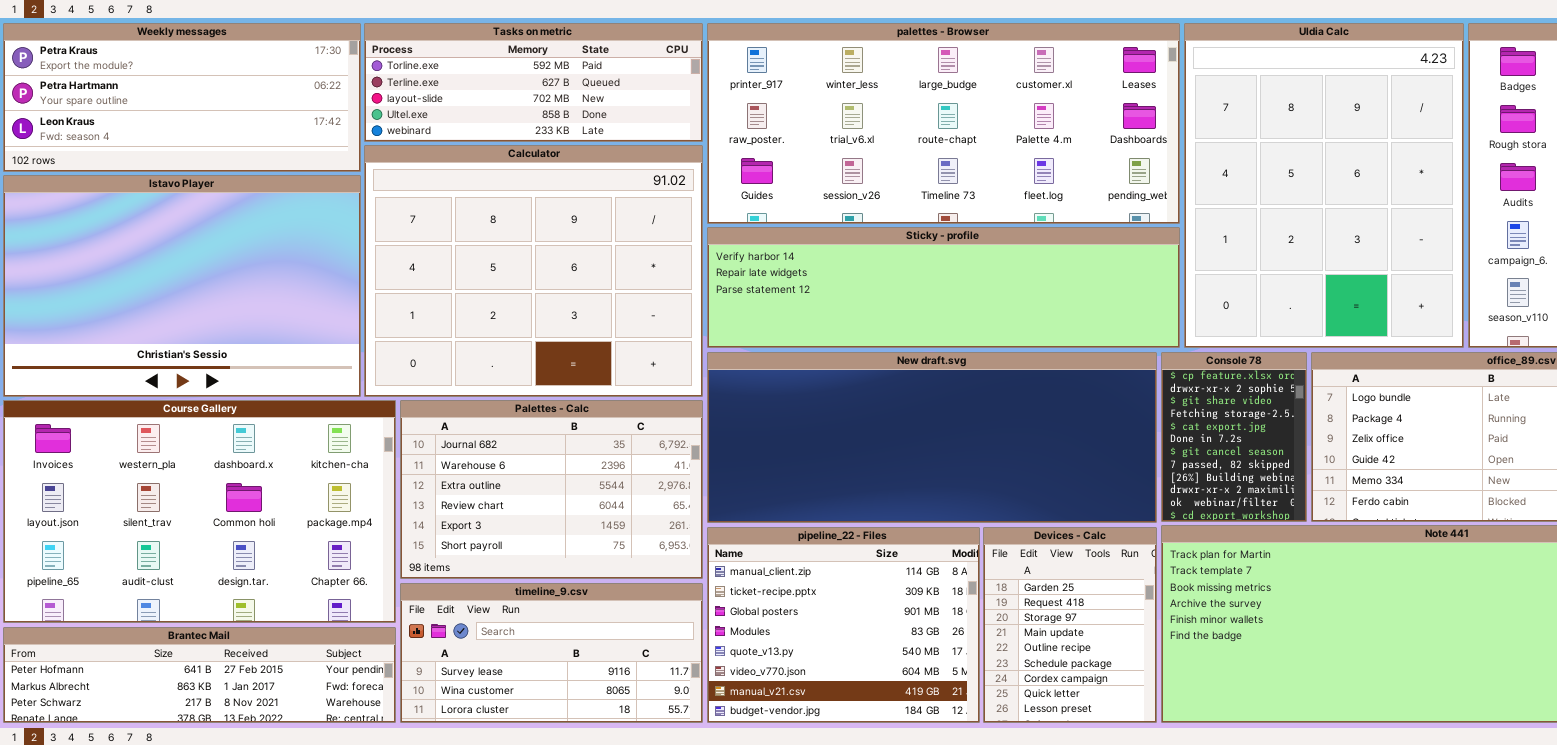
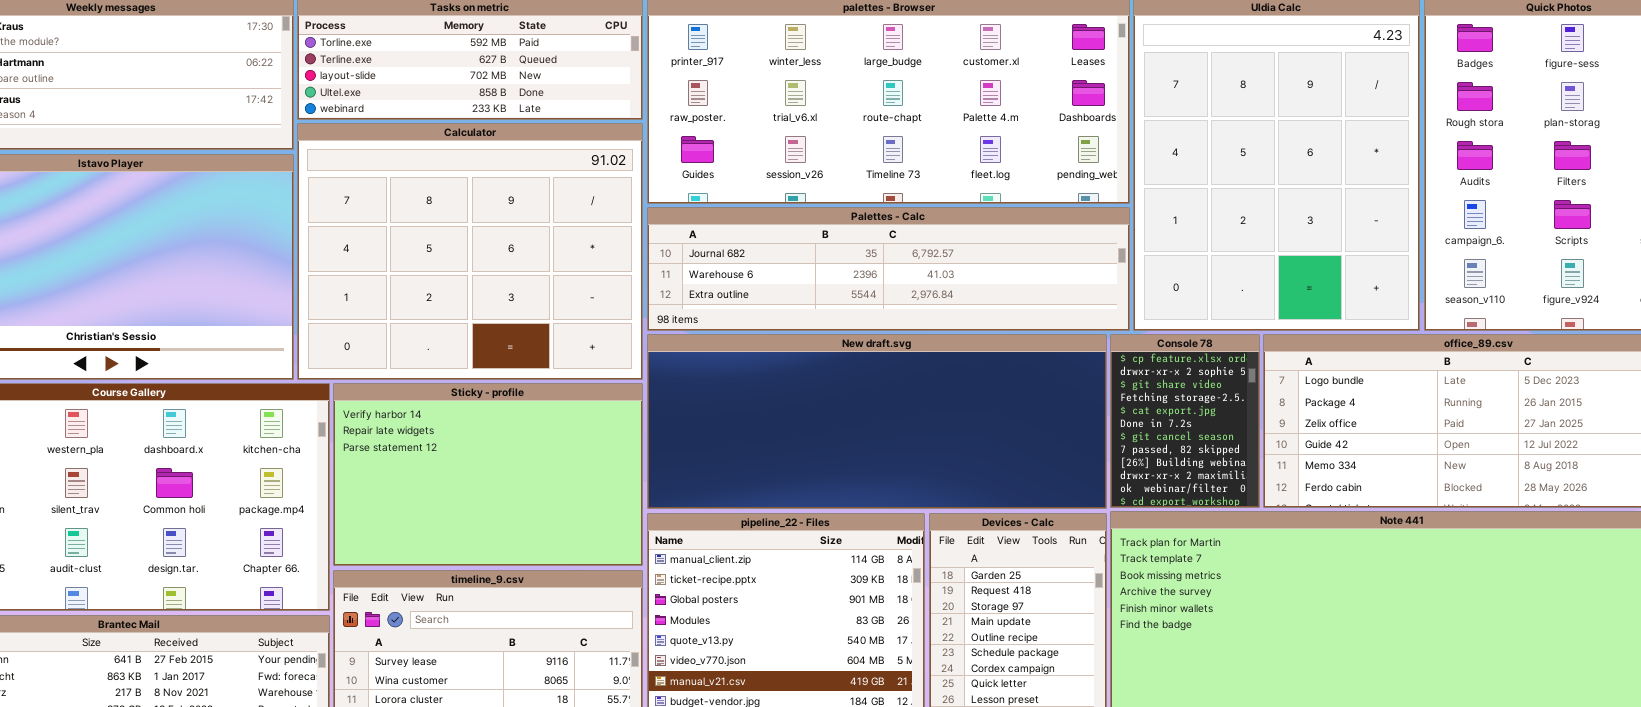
Sticky - profile: [707,227,1180,348] -> [333,383,643,566], moved, resized
Palettes - Calc: [400,400,703,579] -> [647,207,1130,331], moved, resized

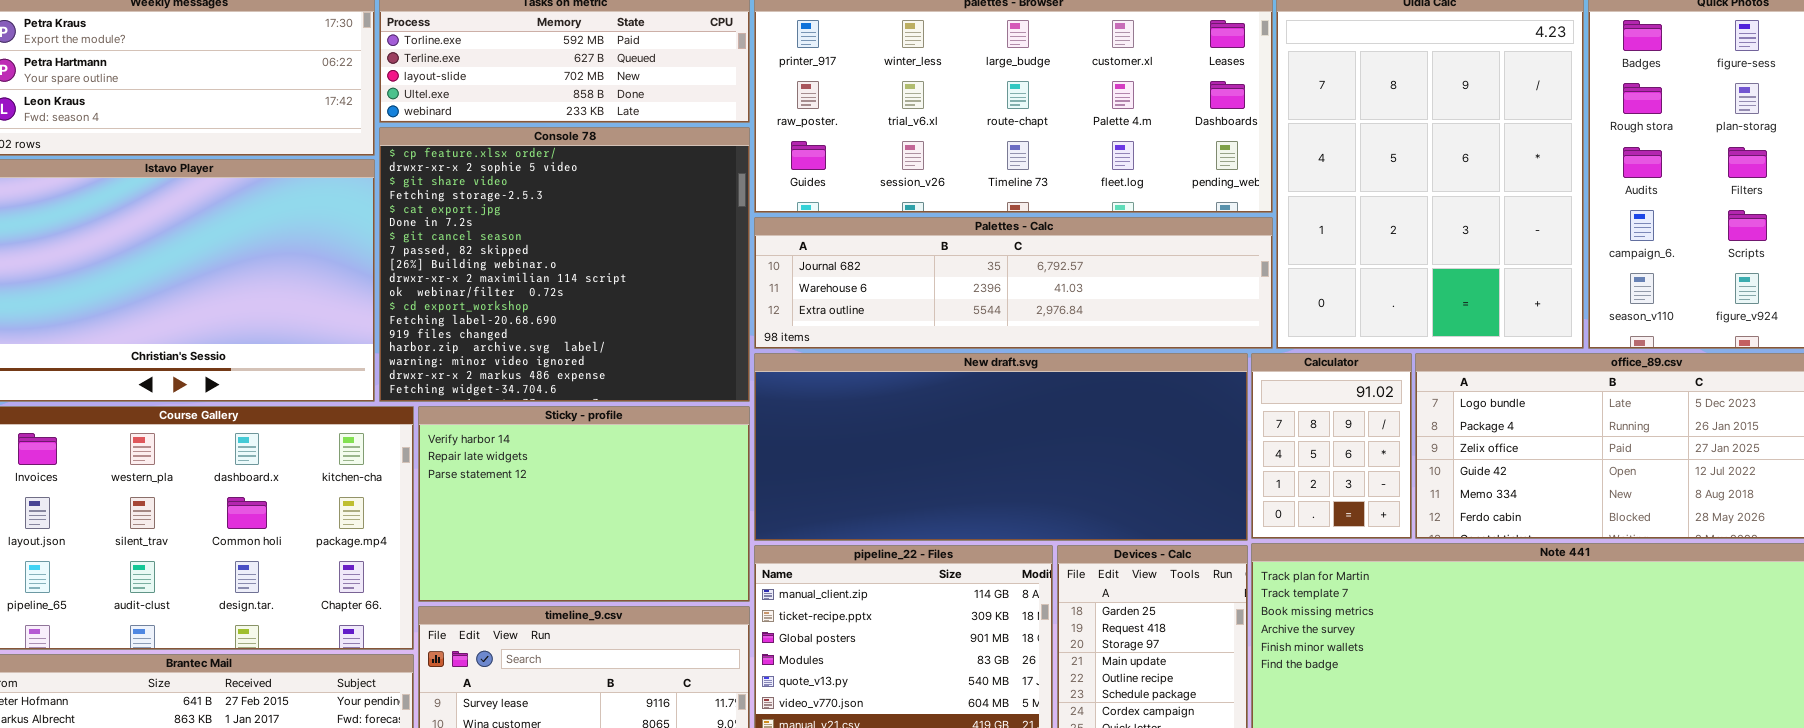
Calculator: [297,123,643,380] -> [1251,353,1412,539], moved, resized
Console 78: [1110,334,1260,508] -> [379,127,750,402], moved, resized

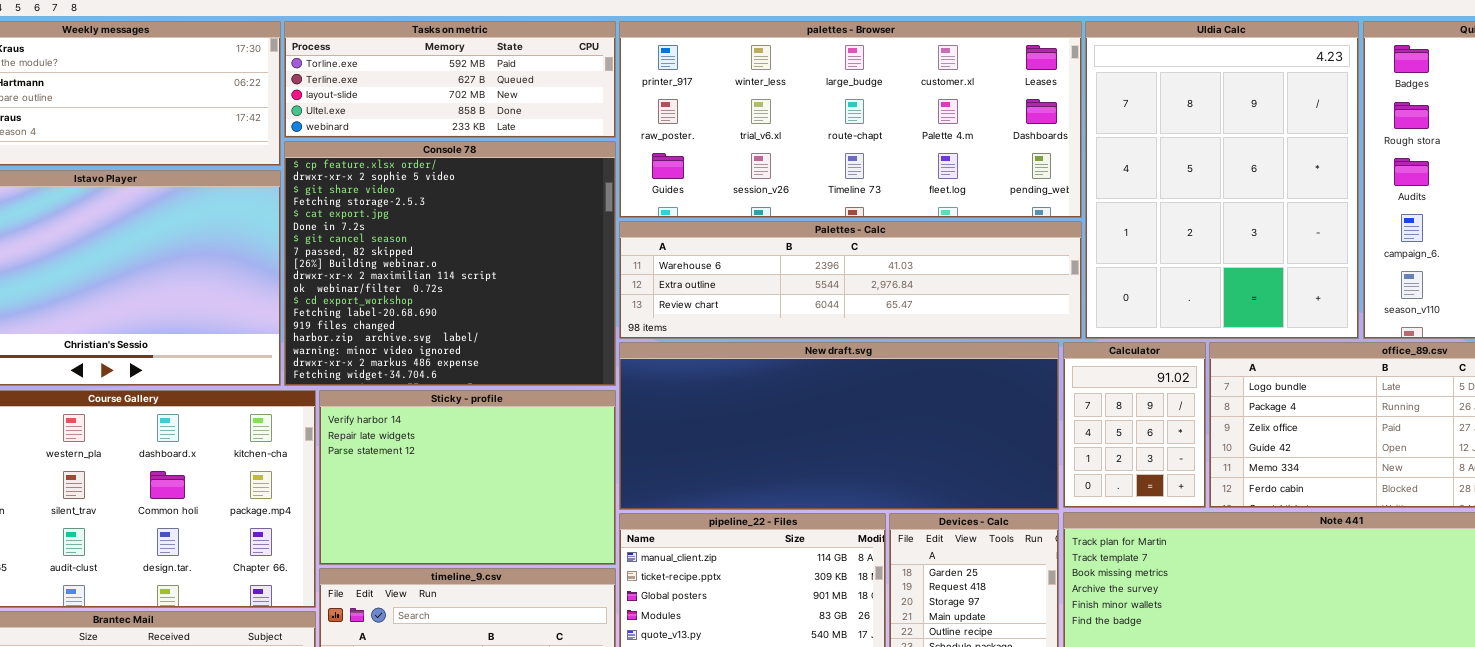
Palettes - Calc: [754,217,1273,349] -> [619,221,1082,339], scrolled down 1 row

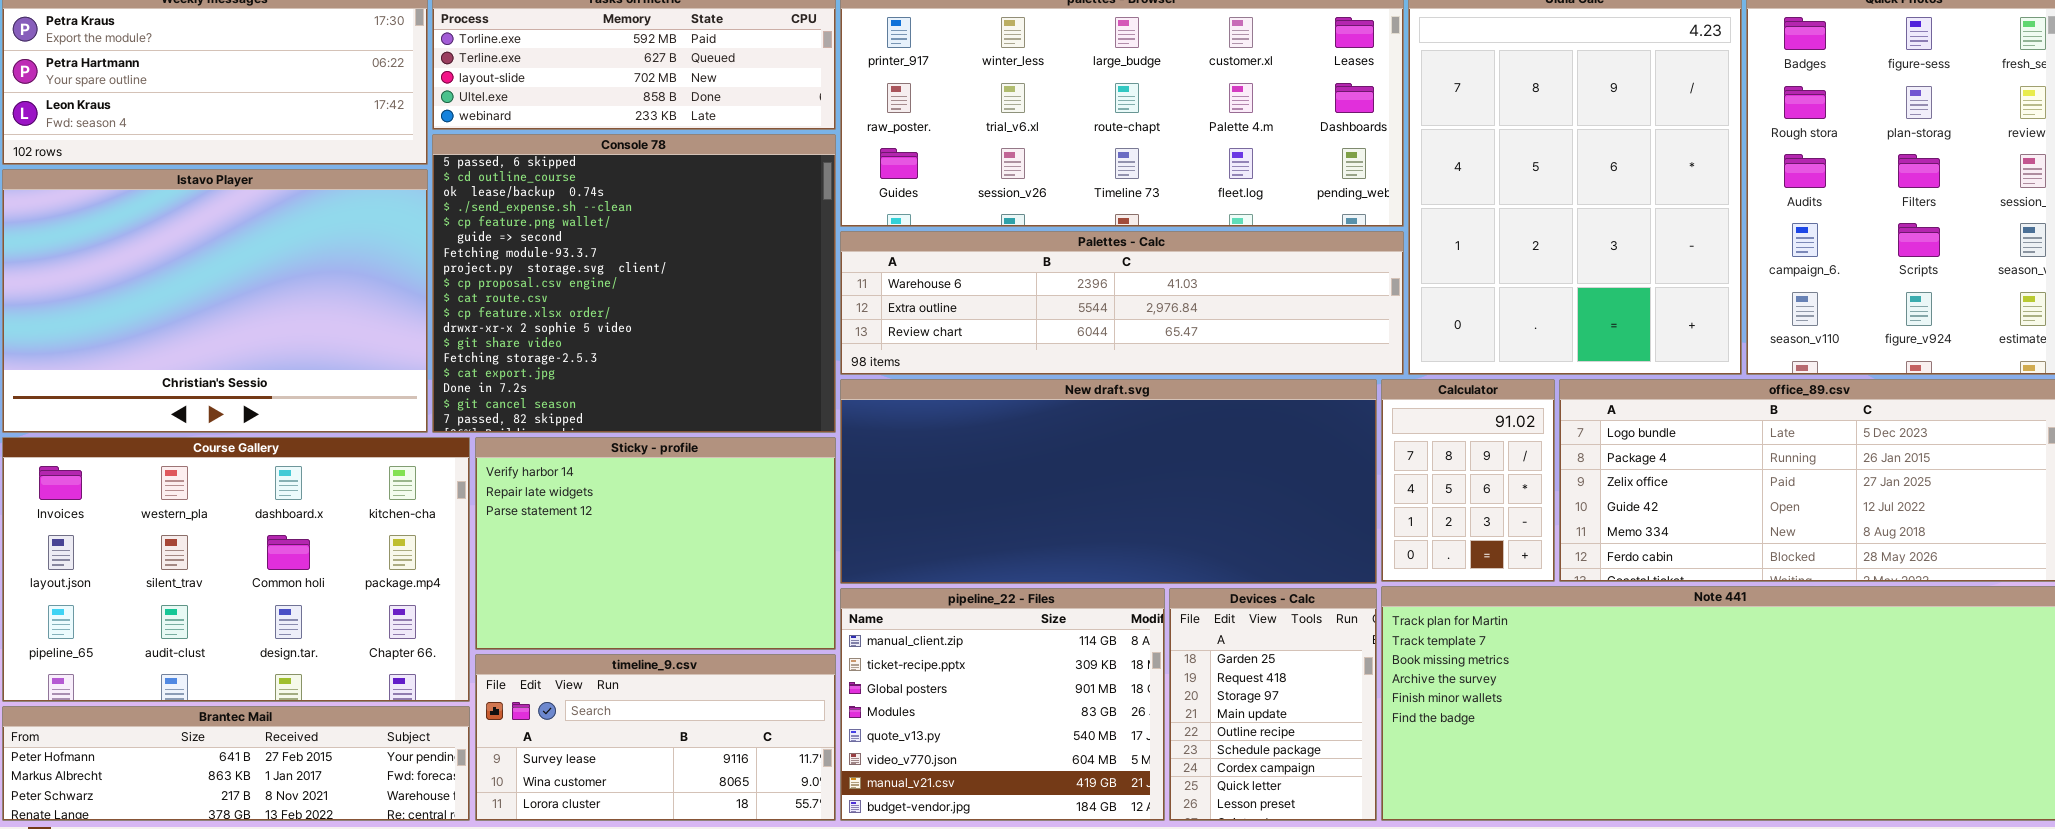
Console 78: [284,141,616,386] -> [432,134,836,433], scrolled up 10 rows

